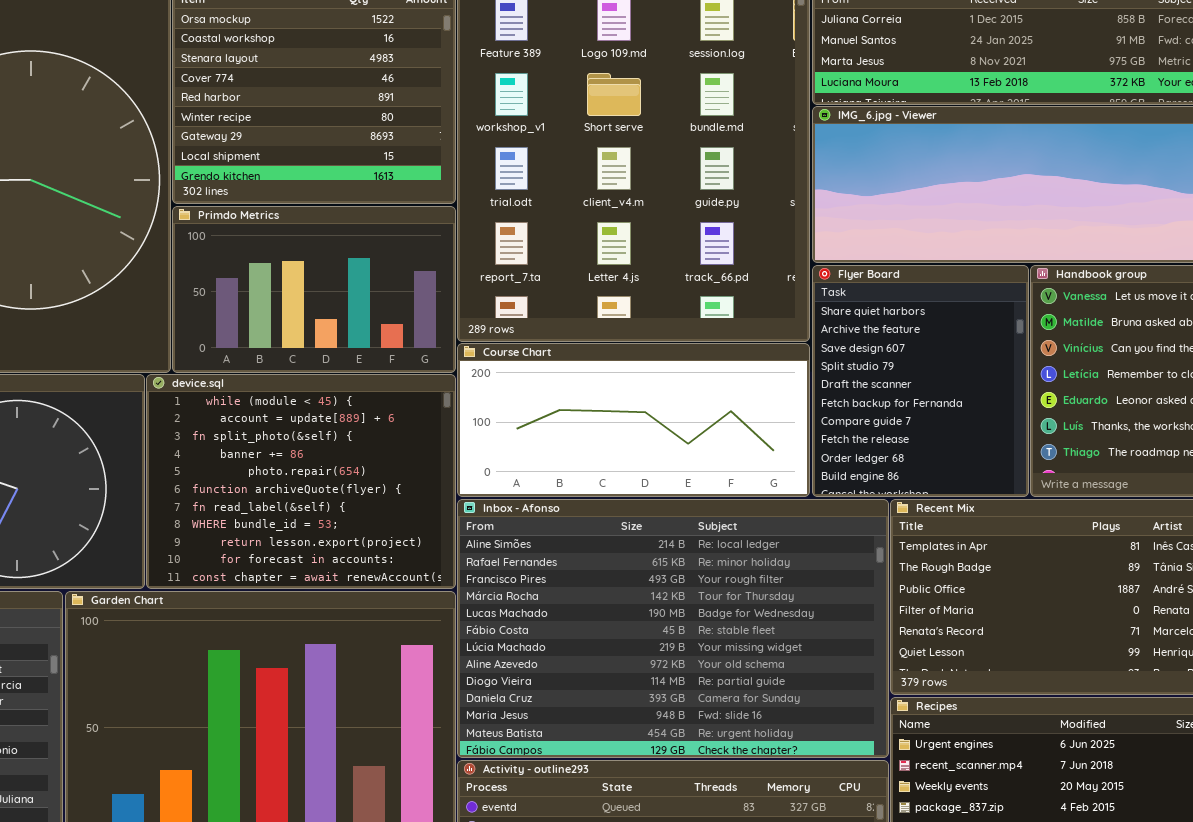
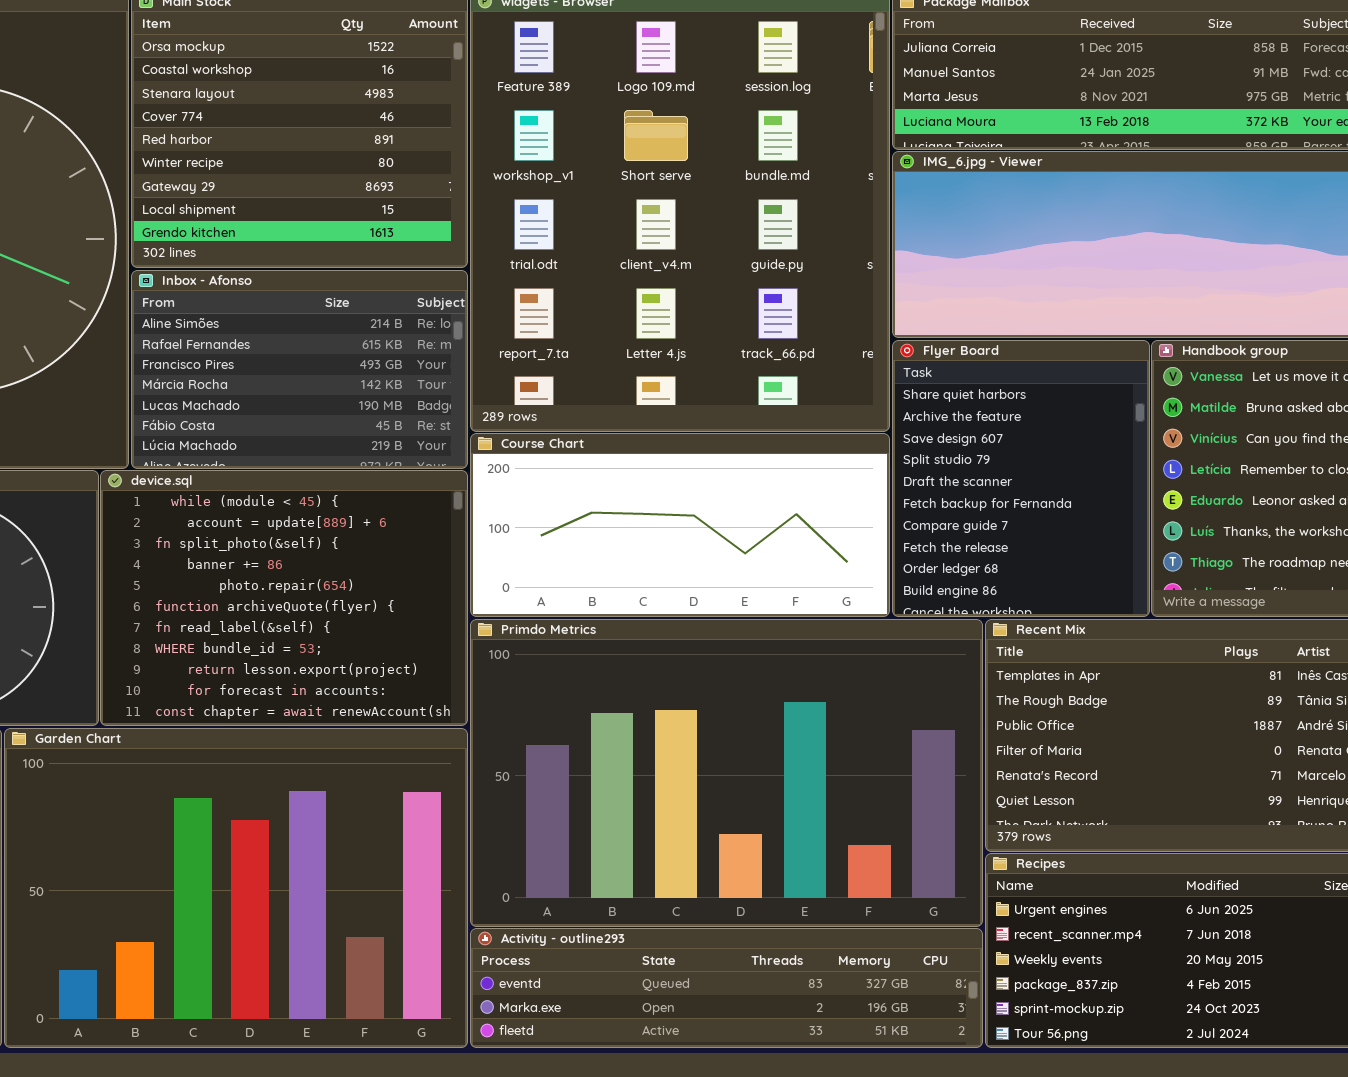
Primdo Metrics: [172,206,456,373] -> [470,619,983,927], moved, resized
Inbox - Afonso: [457,499,889,758] -> [131,270,468,469], moved, resized

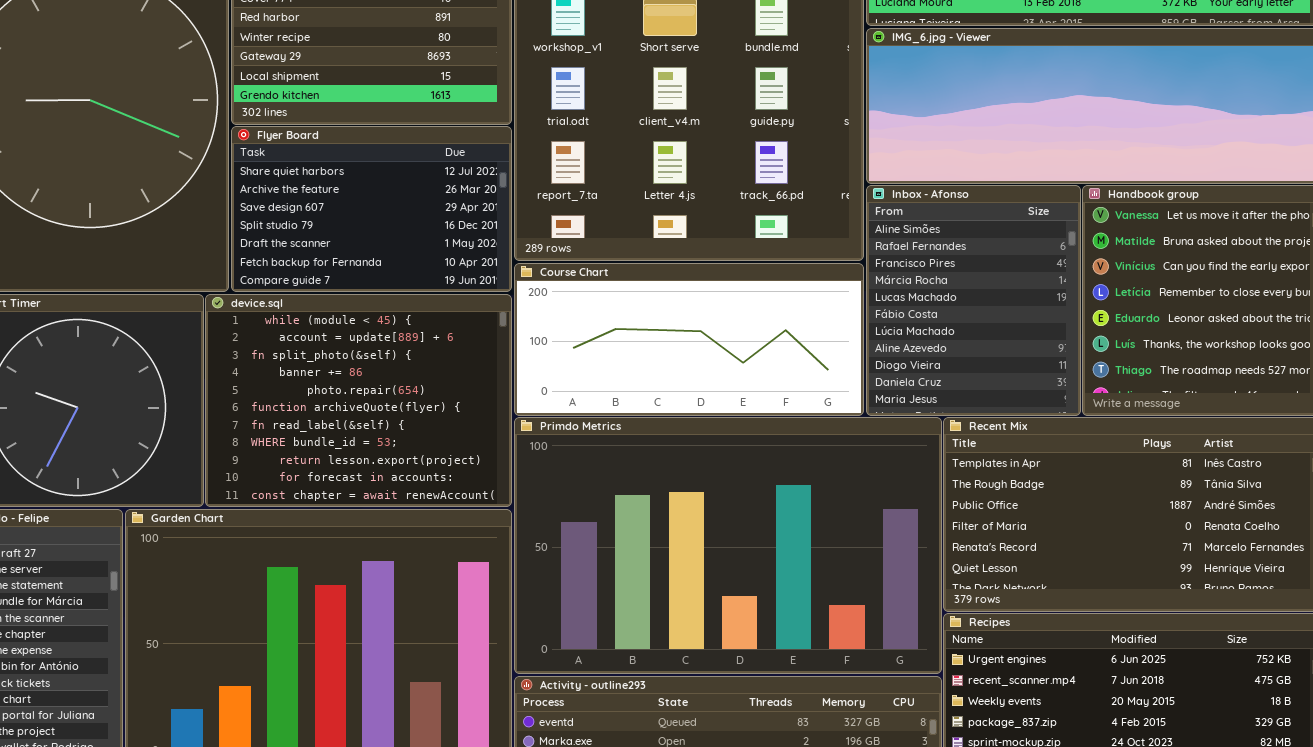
Inbox - Afonso: [131,270,468,469] -> [866,185,1081,416], moved, resized
Flyer Board: [892,340,1150,617] -> [231,126,512,292], moved, resized

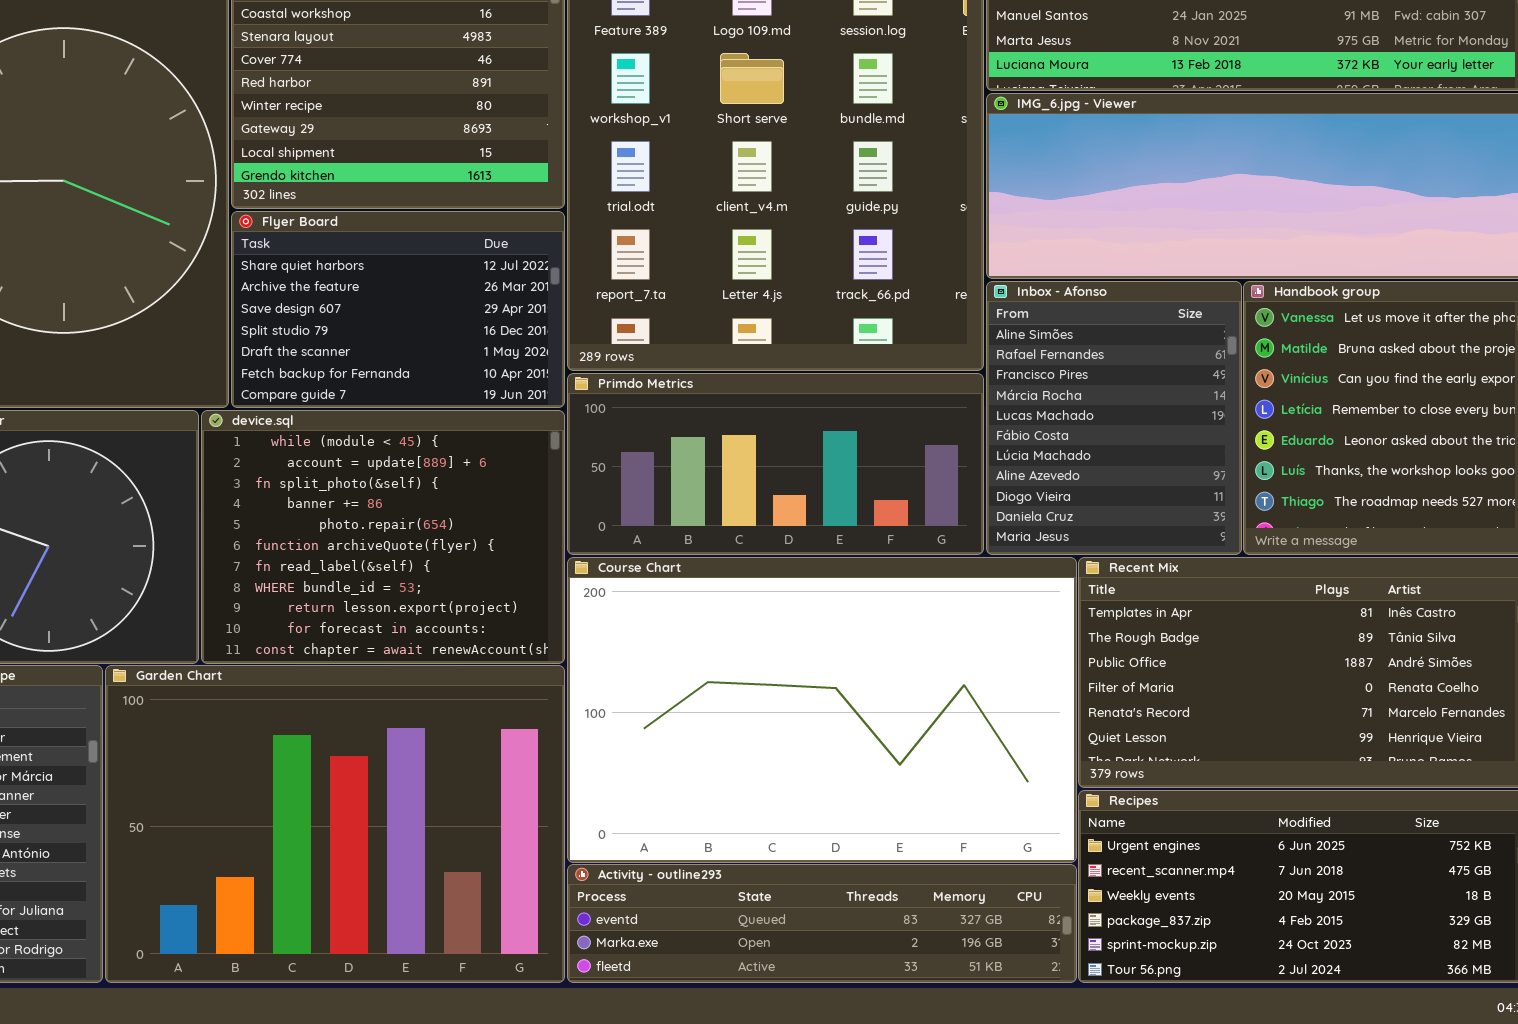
Course Chart: [514,263,864,416] -> [567,557,1077,863], moved, resized
Primdo Metrics: [514,417,942,674] -> [567,373,984,555], moved, resized

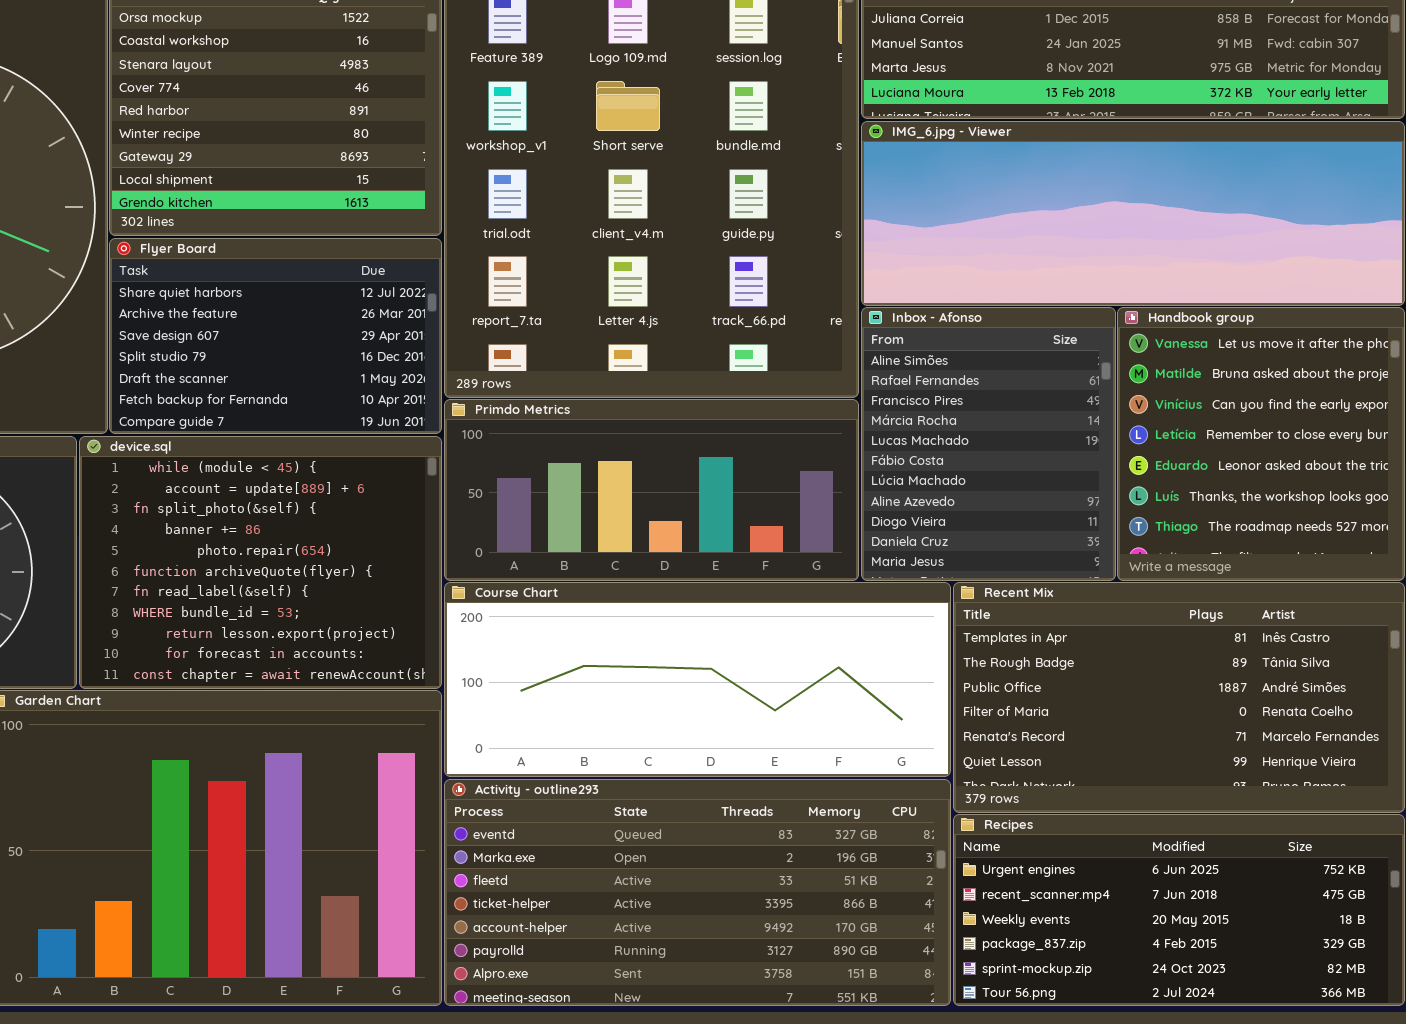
Course Chart: [567,557,1077,863] -> [444,582,951,777], resized
Activity - outline293: [567,864,1077,983] -> [444,779,951,1006], resized

